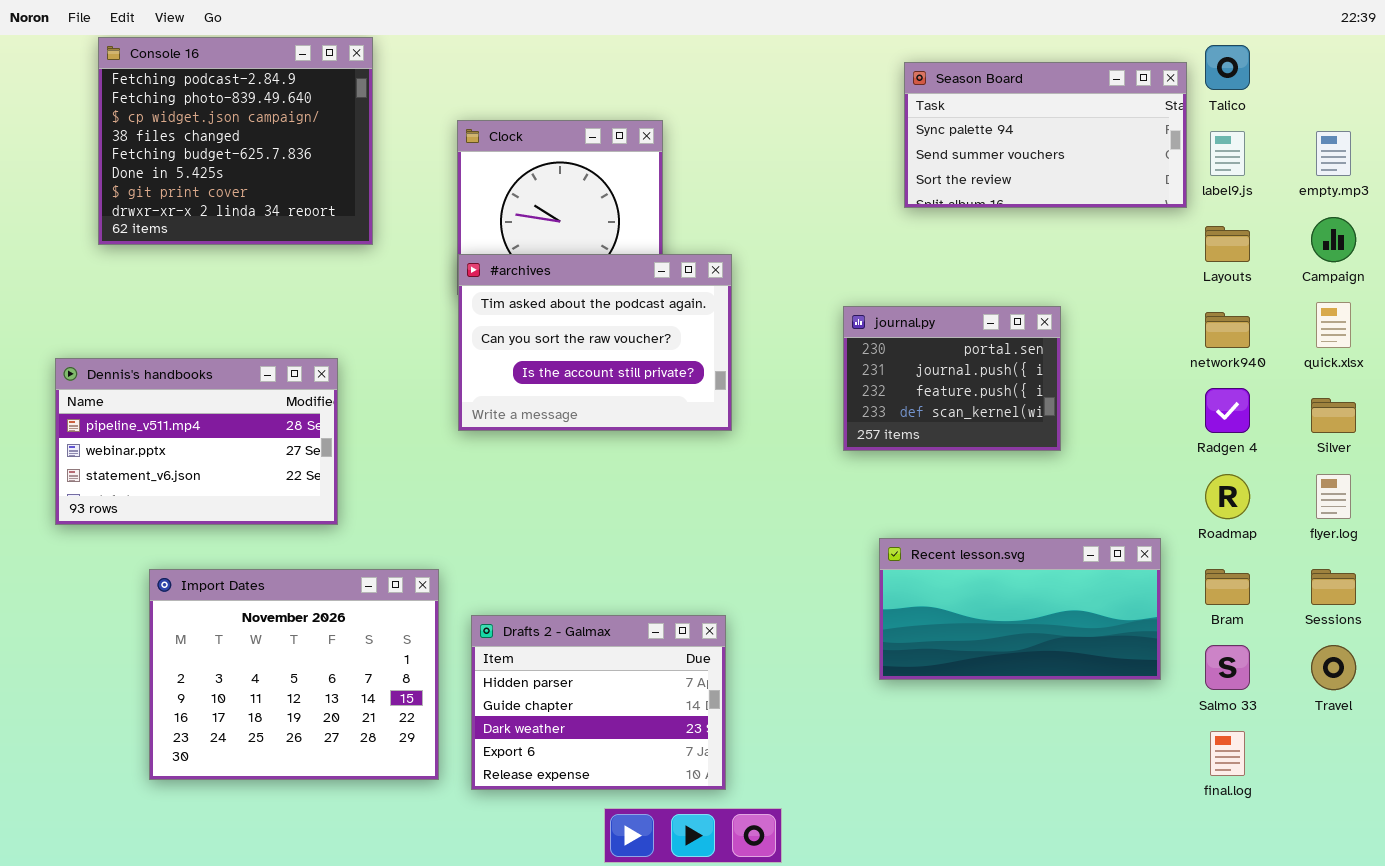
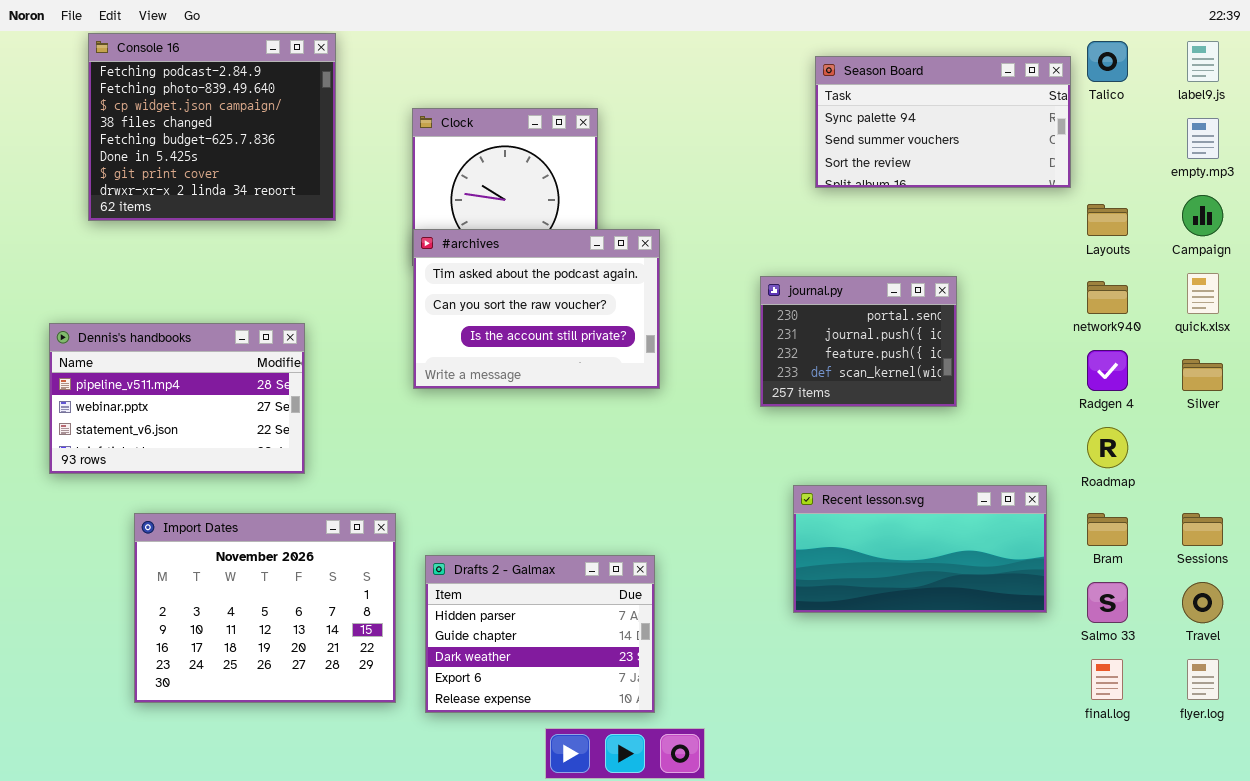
label9.js: [1210,131,1245,176] -> [1187,41,1219,82], moved
flyer.log: [1316,474,1351,519] -> [1187,659,1219,700], moved

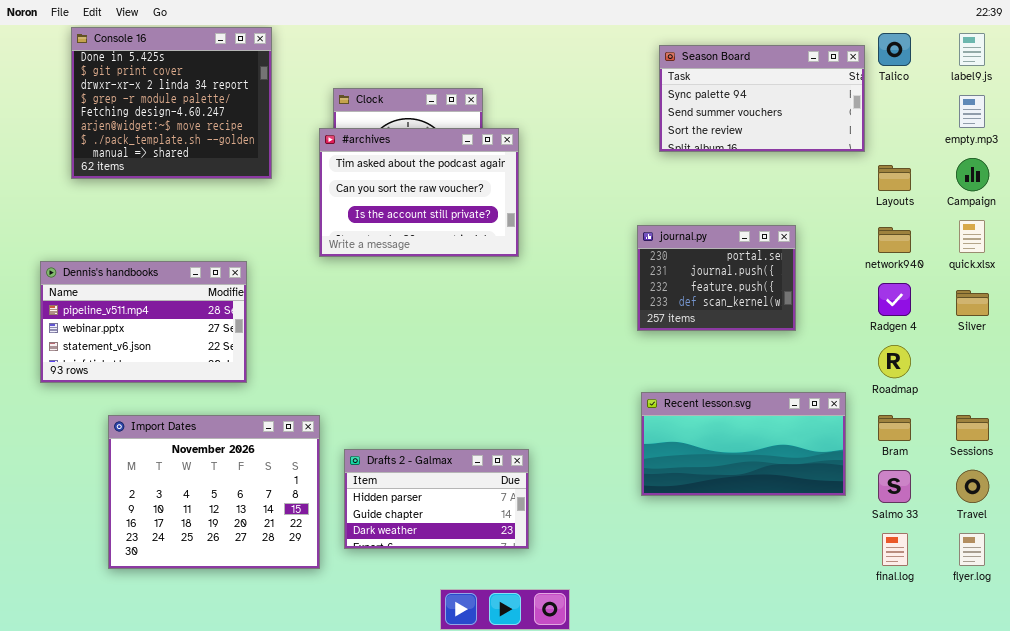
Console 16: [88,33,336,221] -> [71,27,272,179], scrolled down 5 rows
#archives: [413,229,660,389] -> [319,128,519,257], moved
journal.py: [760,276,957,407] -> [637,225,796,331], moved
Drafts 2 - Galmax: [425,555,655,713] -> [344,449,529,549], resized

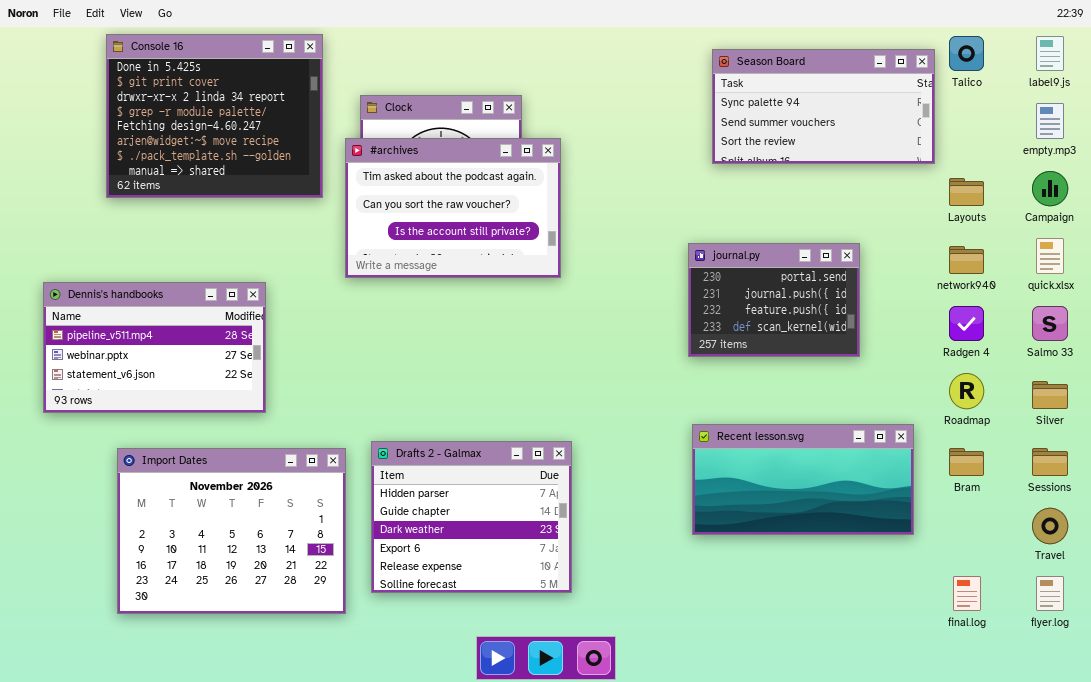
Console 16: [71,27,272,179] -> [106,34,323,198], moved
Silver: [956,290,989,316] -> [1032,381,1068,409], moved
Drafts 2 - Galmax: [344,449,529,549] -> [371,441,572,593], resized
Salmo 33: [878,470,911,503] -> [1032,306,1068,341], moved

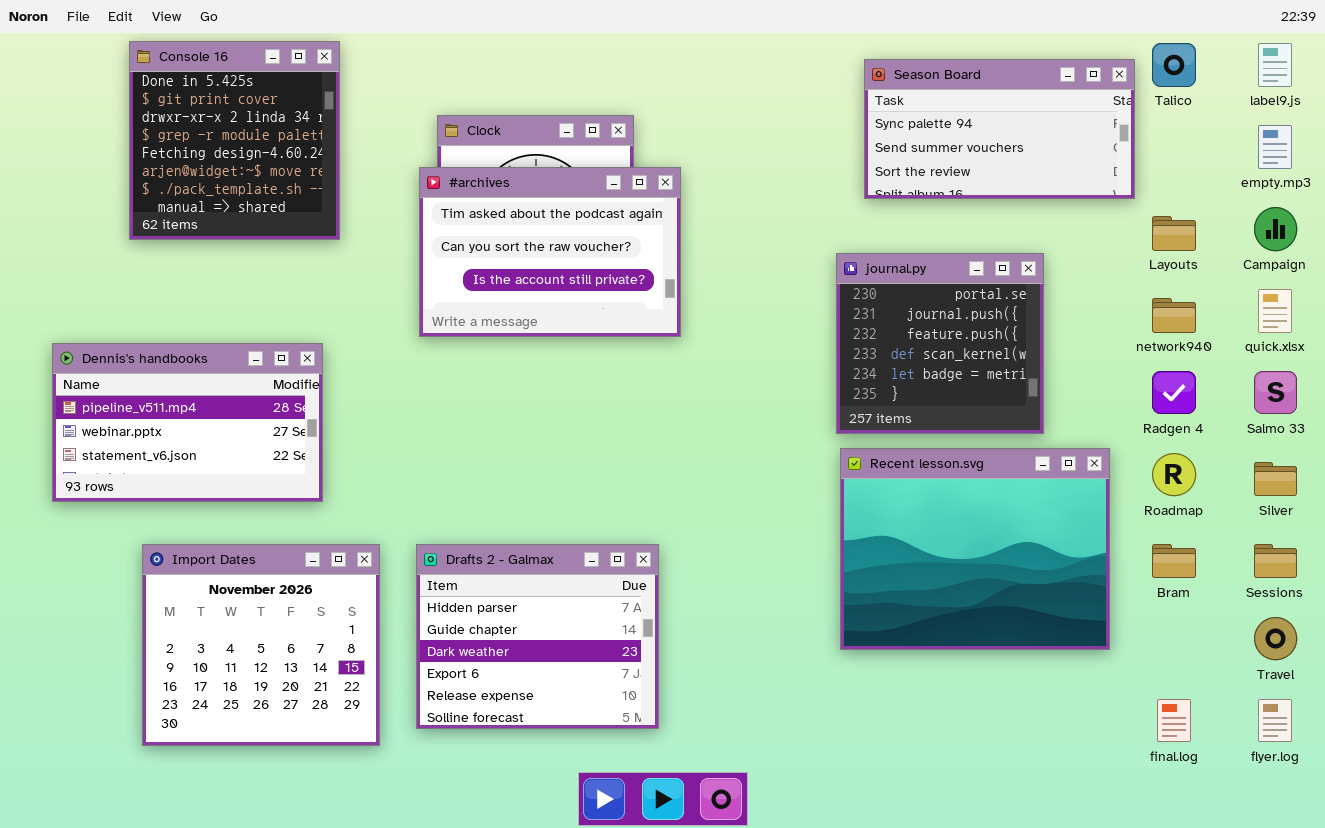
Console 16: [106,34,323,198] -> [129,41,340,240], resized
journal.py: [688,243,860,357] -> [836,253,1044,434], resized
Recent lesson.svg: [692,424,914,535] -> [840,448,1110,650], resized
Drafts 2 - Galmax: [371,441,572,593] -> [416,544,659,729], moved
Import Dates: [117,448,346,614] -> [142,544,380,746], resized

